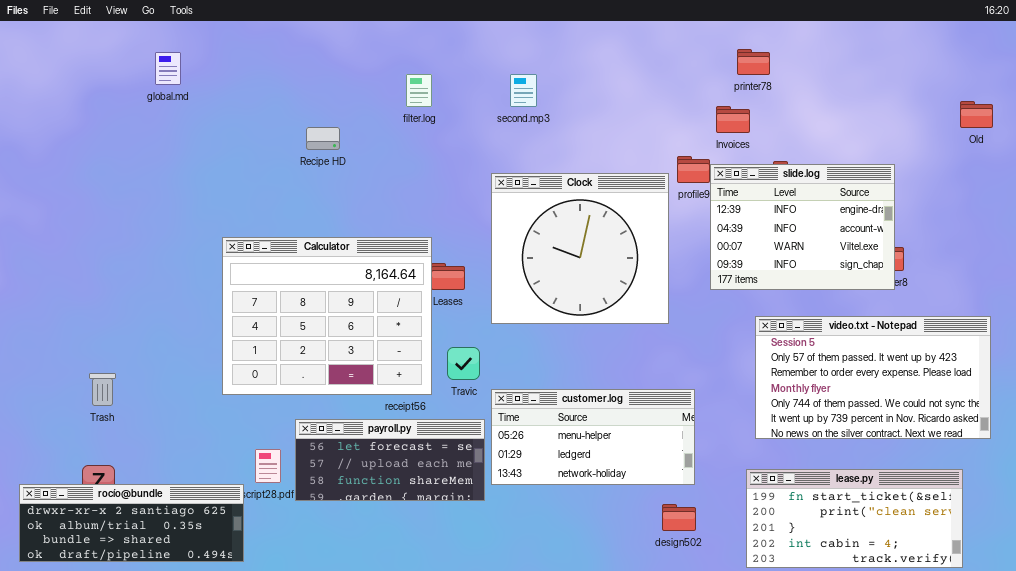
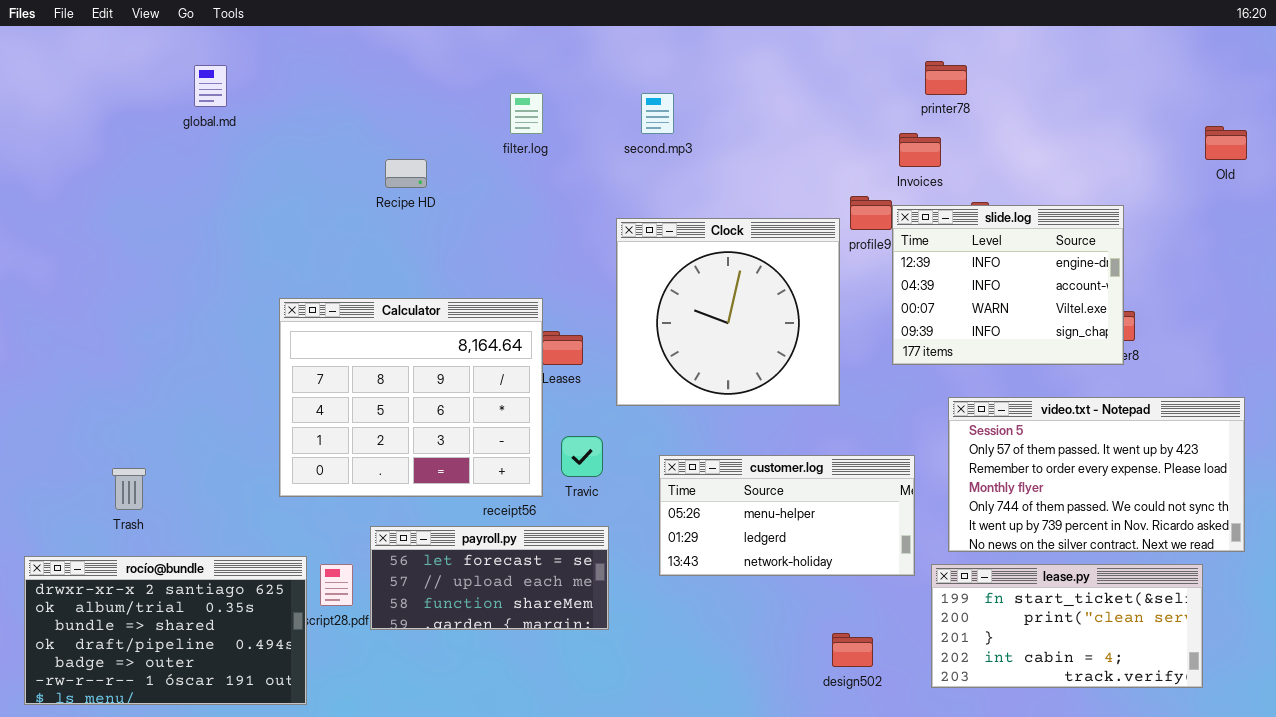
customer.log: [491,389,695,485] -> [659,455,915,576], moved
lease.py: [746,469,963,568] -> [931,564,1203,688], moved
rocío@bundle: [19,484,244,562] -> [24,556,307,705], resized

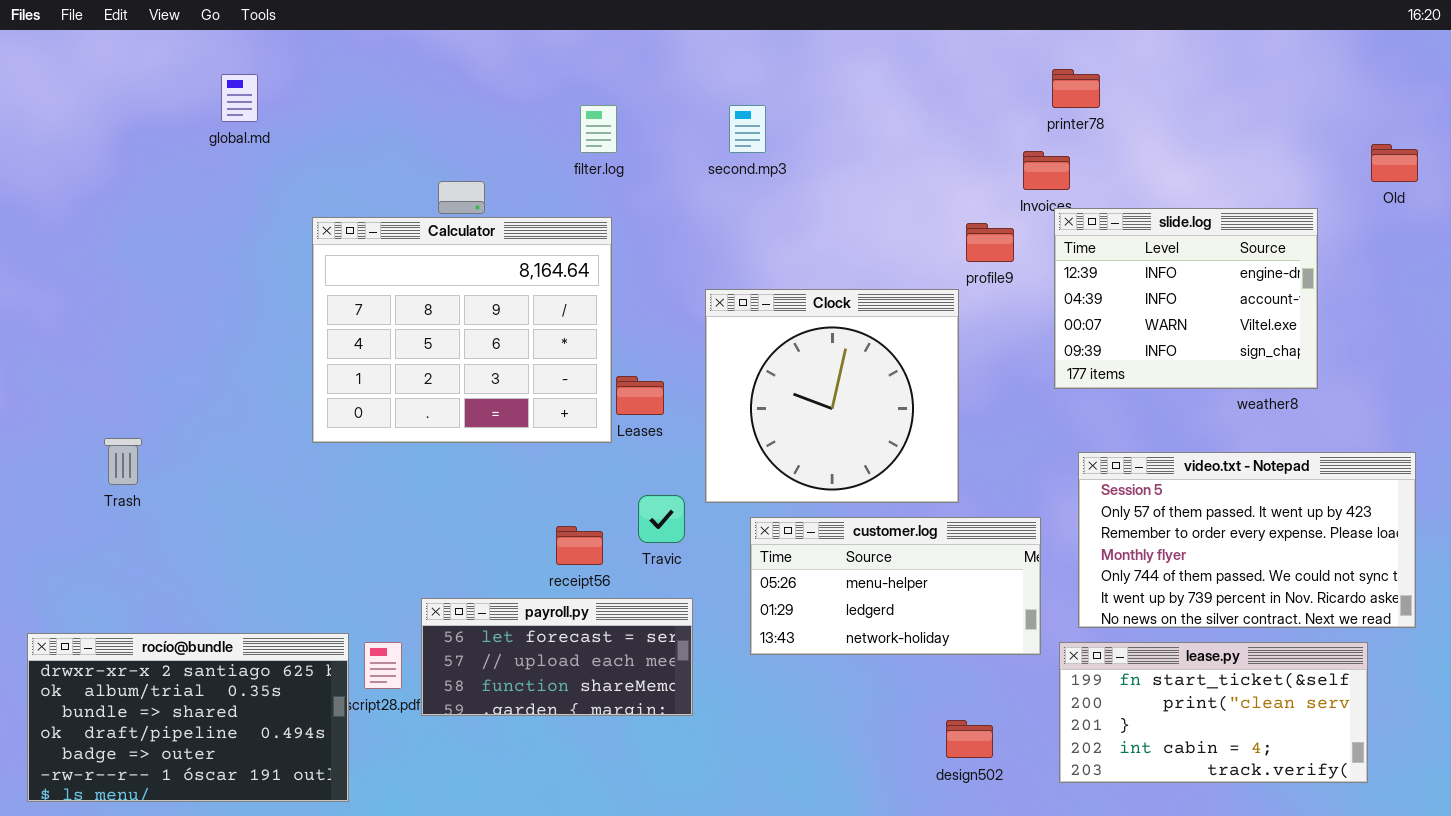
slide.log: [892,205,1124,365] -> [1054,208,1318,389], moved
Clock: [616,218,840,406] -> [705,289,959,503], moved
Calculator: [279,298,543,497] -> [312,217,612,443], moved
Trash: [112,468,146,510] -> [104,438,142,485], moved

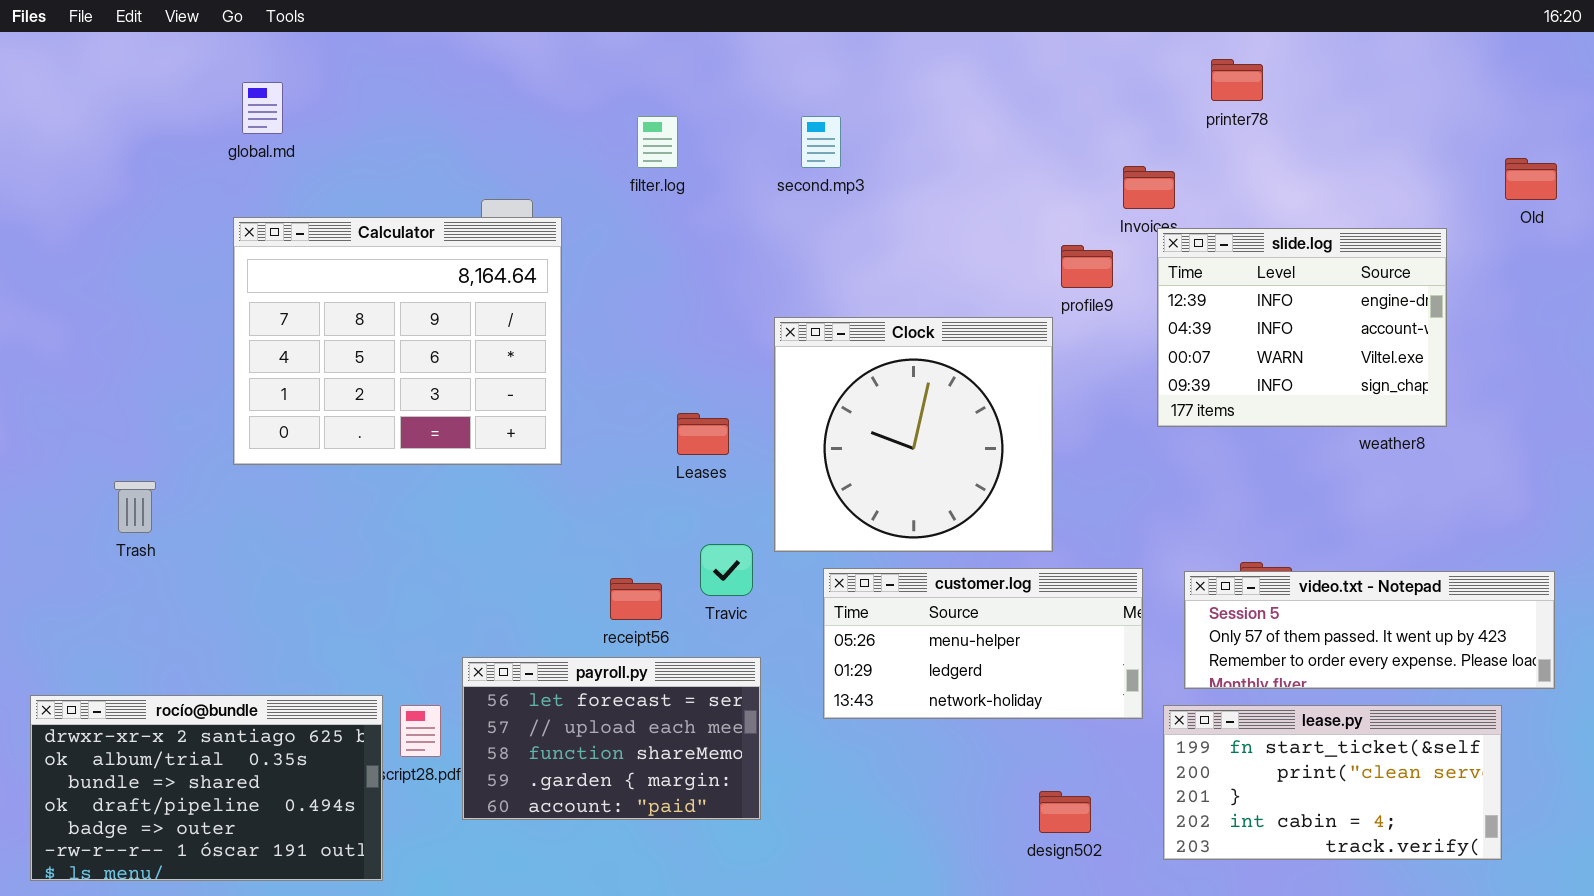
printer78: [1052,69,1100,108] -> [1211,59,1263,101], moved
Calculator: [312,217,612,443] -> [233,217,562,465], moved
video.txt - Notepad: [1078,452,1416,628] -> [1184,571,1555,689], resized
payroll.py: [421,598,693,716] -> [462,657,761,820], resized

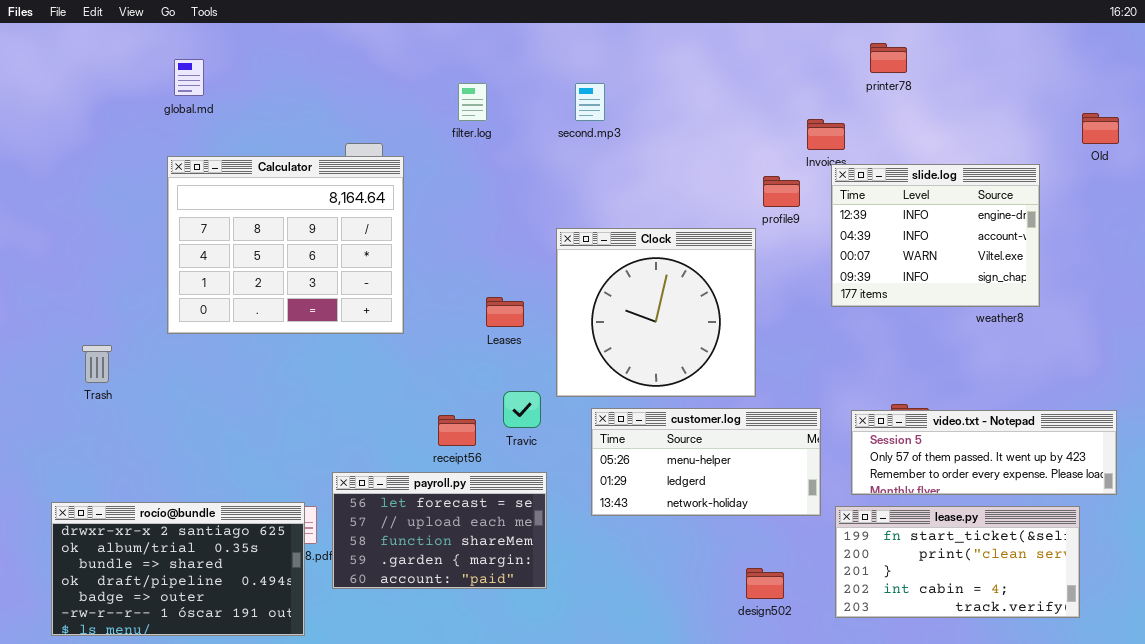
rocío@bundle: [30,695,383,881] -> [51,502,305,636], moved

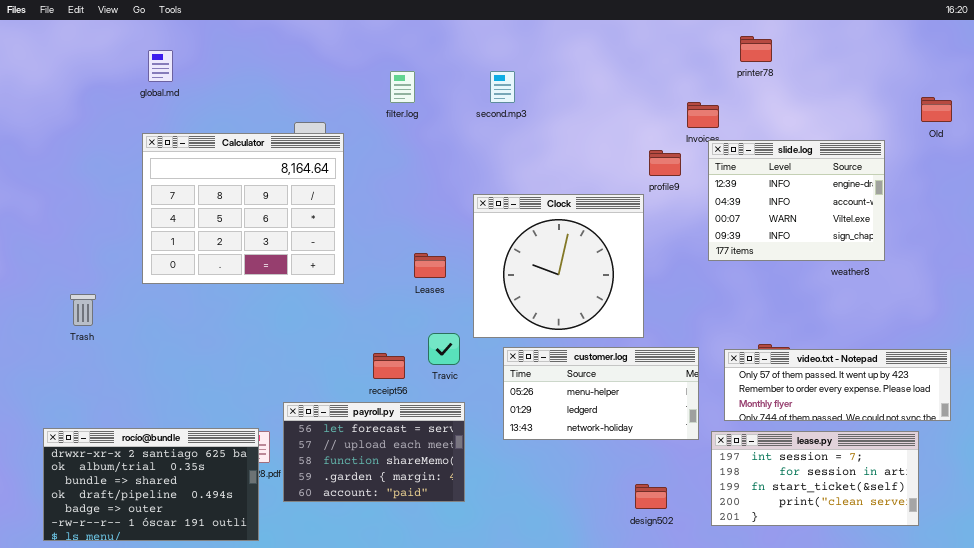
video.txt - Notepad: [851,410,1117,495] -> [724,349,951,421], scrolled down 1 row
lease.py: [835,506,1080,618] -> [711,431,919,526], scrolled up 2 rows

